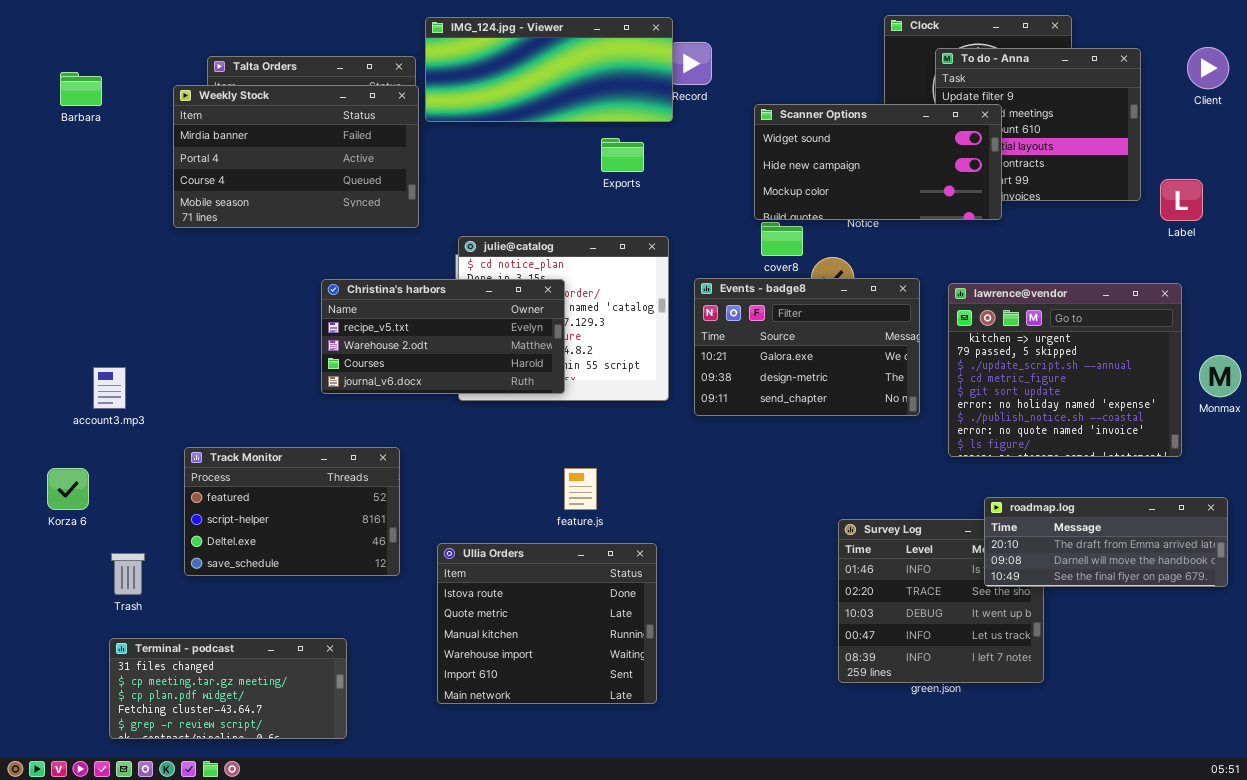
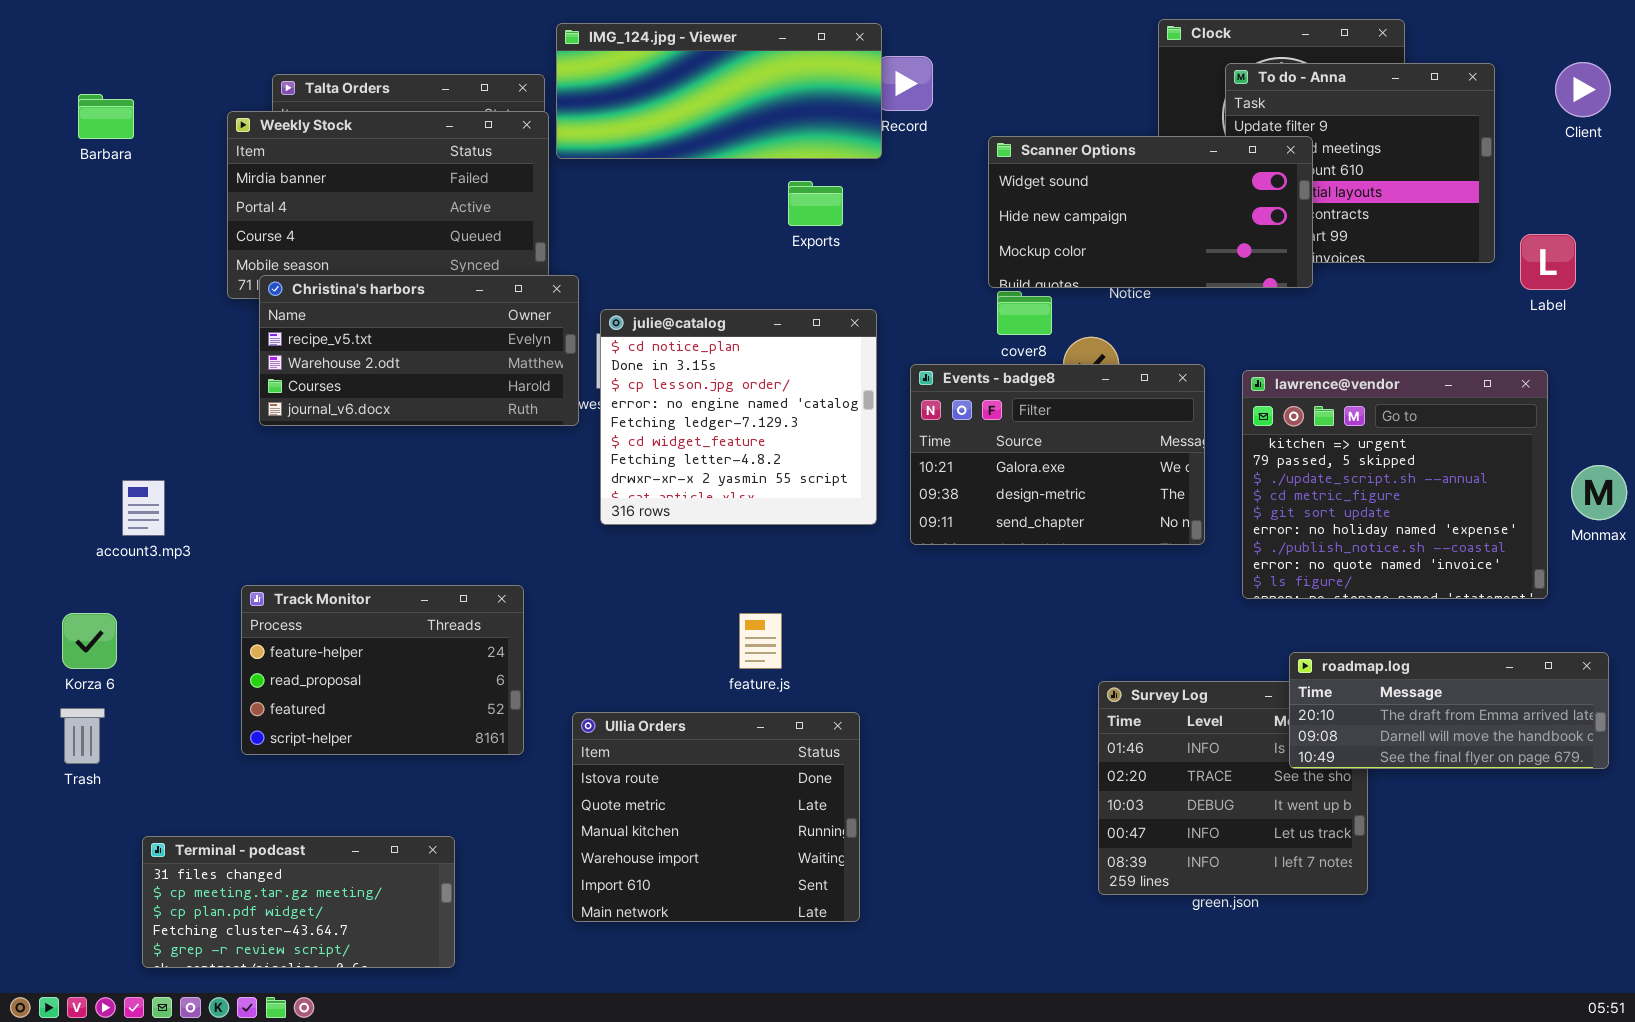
Christina's harbors: [321,279,565,394] -> [259,275,579,426], moved
Track Monitor: [184,447,400,576] -> [241,585,524,755], scrolled up 2 rows
Trash: [111,553,145,595] -> [60,708,105,764], moved

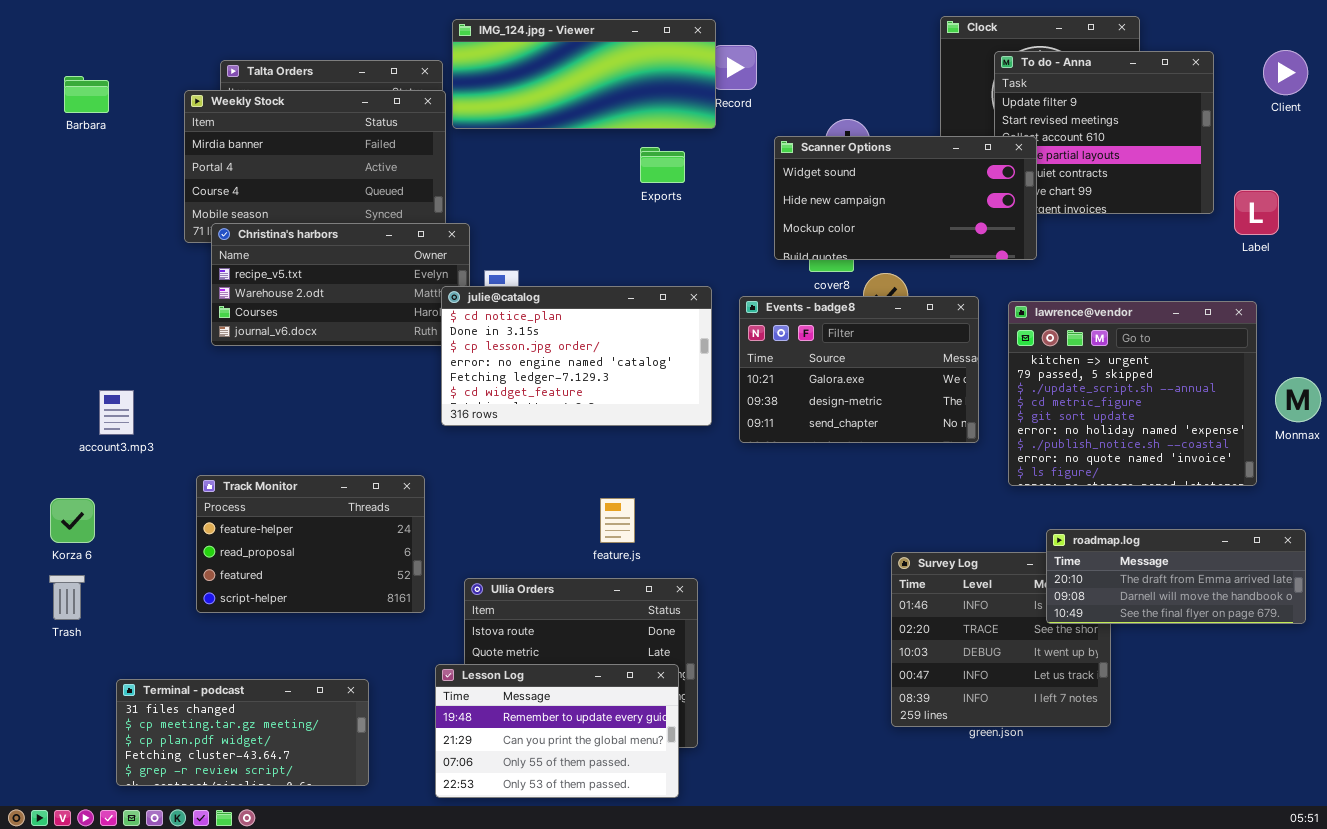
Scanner Options: [988,136,1313,288] -> [774,136,1037,260], moved
julie@catalog: [600,309,877,525] -> [441,286,712,426], resized
Lesson Log: none -> [435,664,679,798], opened

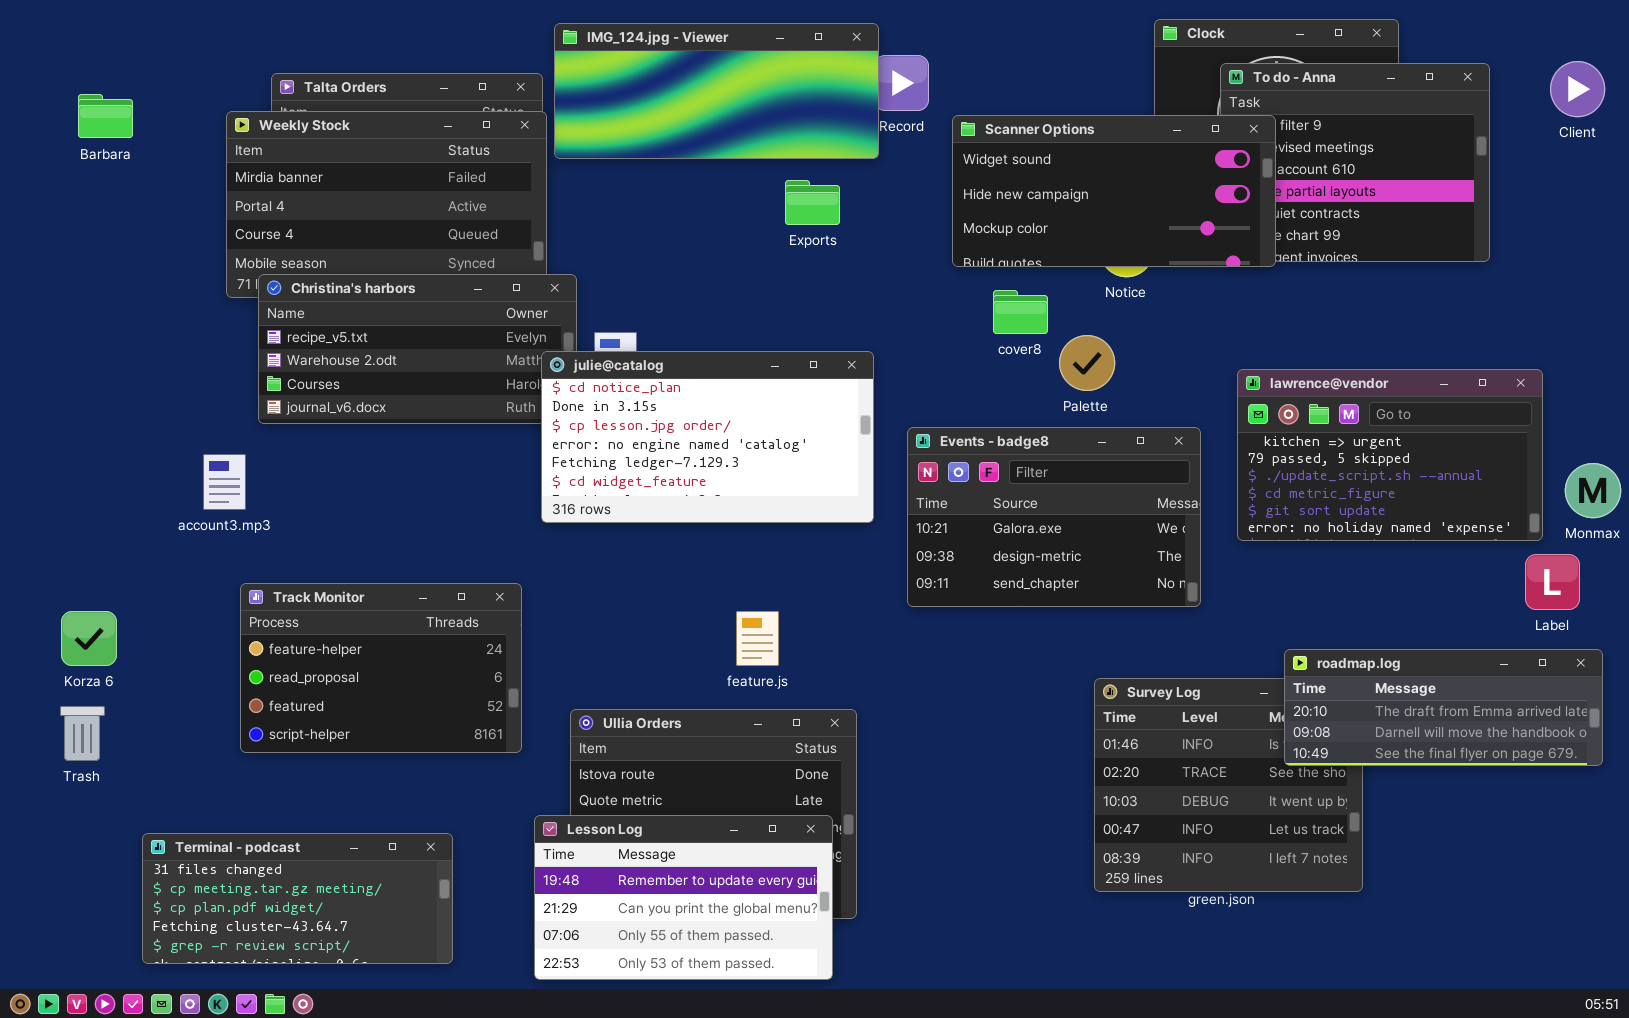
Scanner Options: [774,136,1037,260] -> [952,115,1276,267], moved
Label: [1234,190,1279,235] -> [1525,554,1580,610], moved
Events - badge8: [739,296,979,443] -> [907,427,1201,607], moved
lawrence@vendor: [1008,301,1257,486] -> [1237,369,1543,541], resized
account3.mp3: [99,390,134,435] -> [203,454,246,510], moved

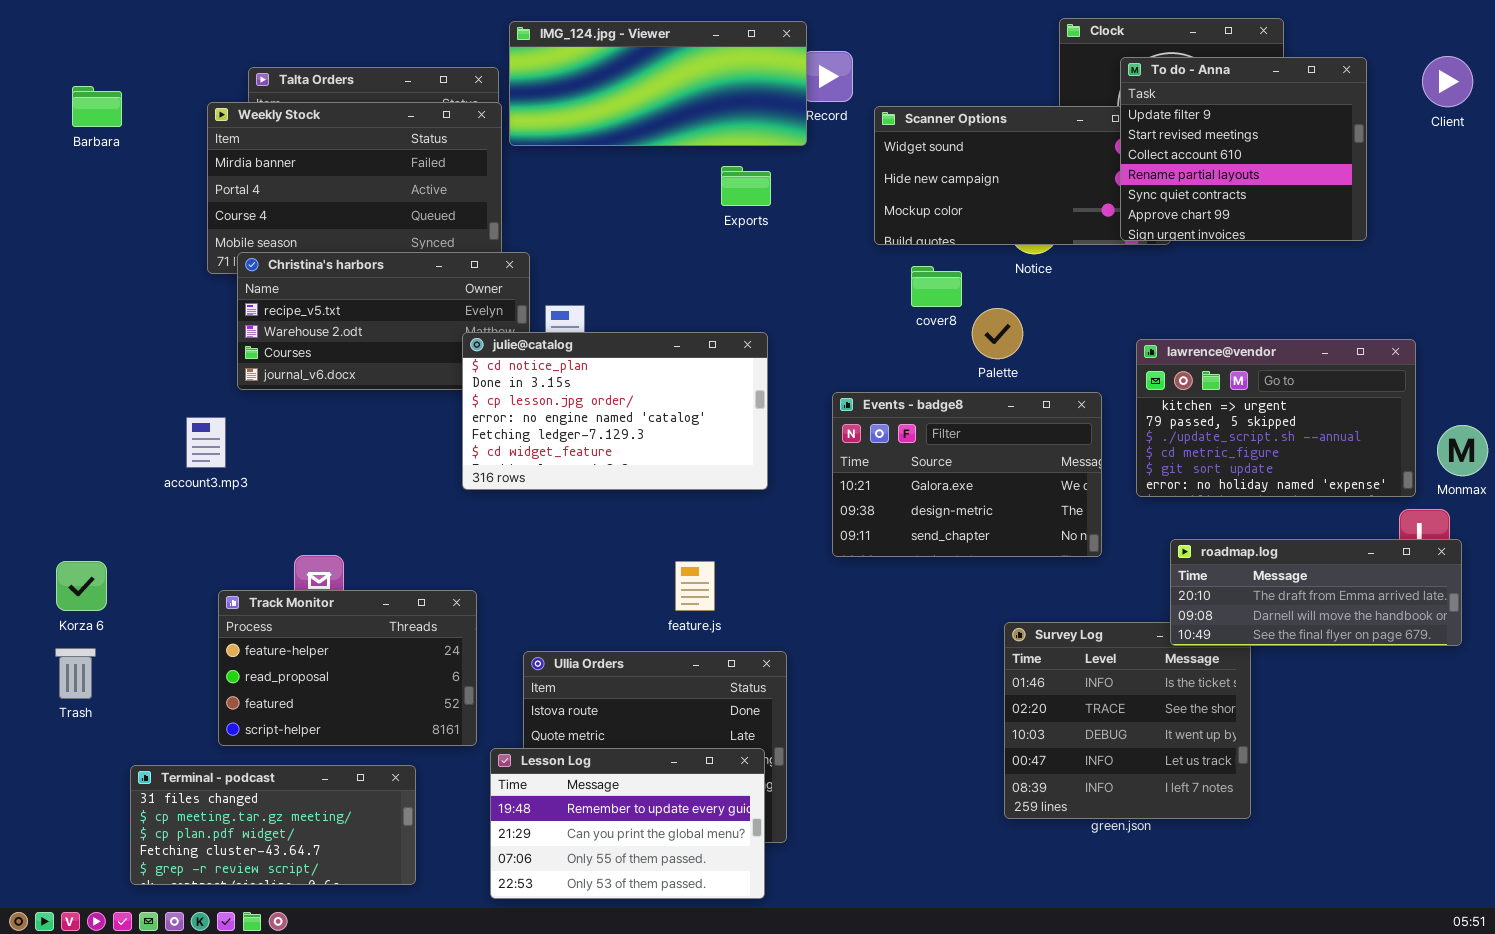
To do - Anna: [1220,63,1490,262] -> [1120,57,1367,241], raised
julie@catalog: [541,351,874,523] -> [462,332,768,490], moved
Track Monitor: [240,583,522,753] -> [218,590,477,746], moved
roadmap.log: [1284,649,1603,766] -> [1170,539,1462,646], moved

